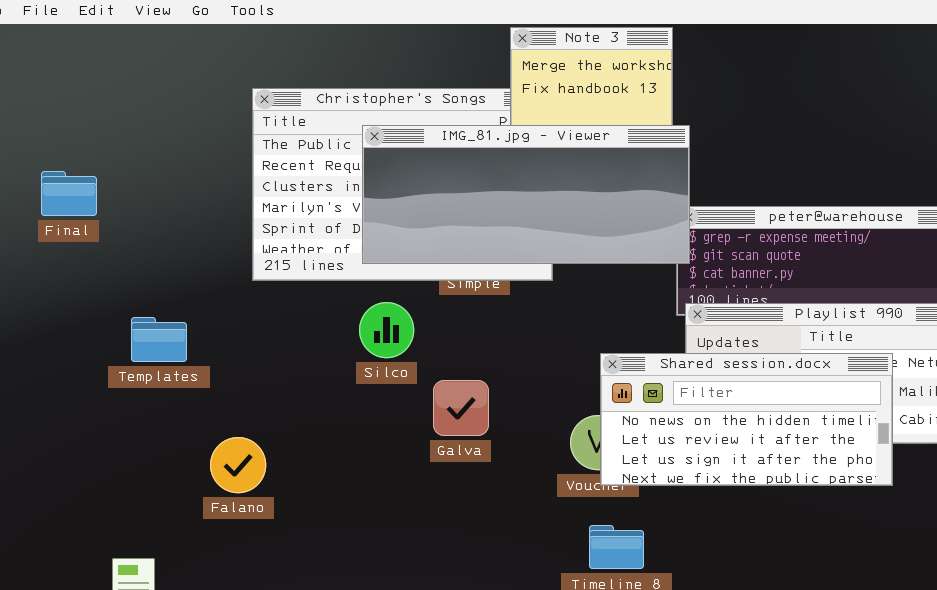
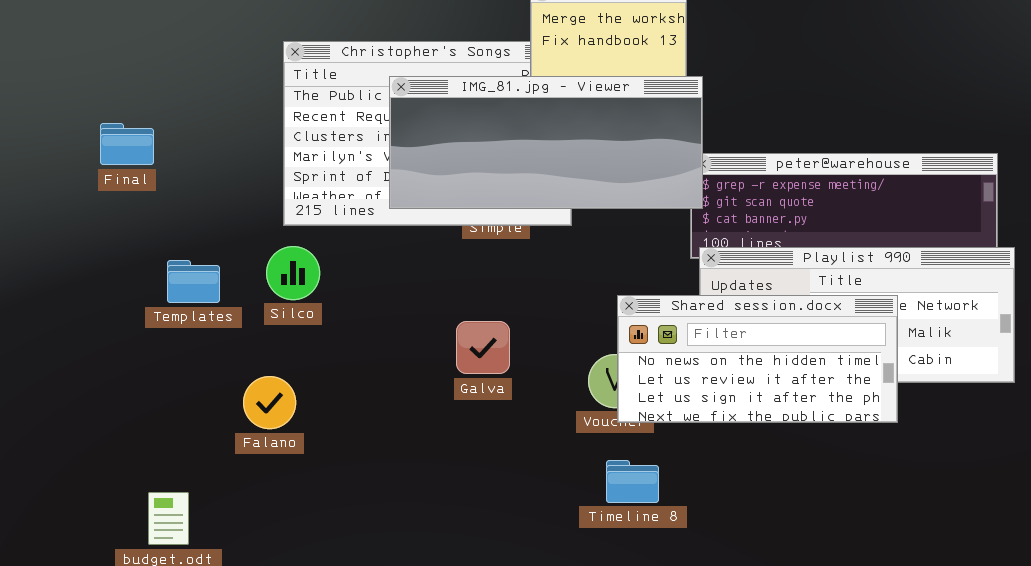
Final: [41,171,97,216] -> [100,123,154,165], moved
Silco: [359,302,414,358] -> [266,246,320,300], moved

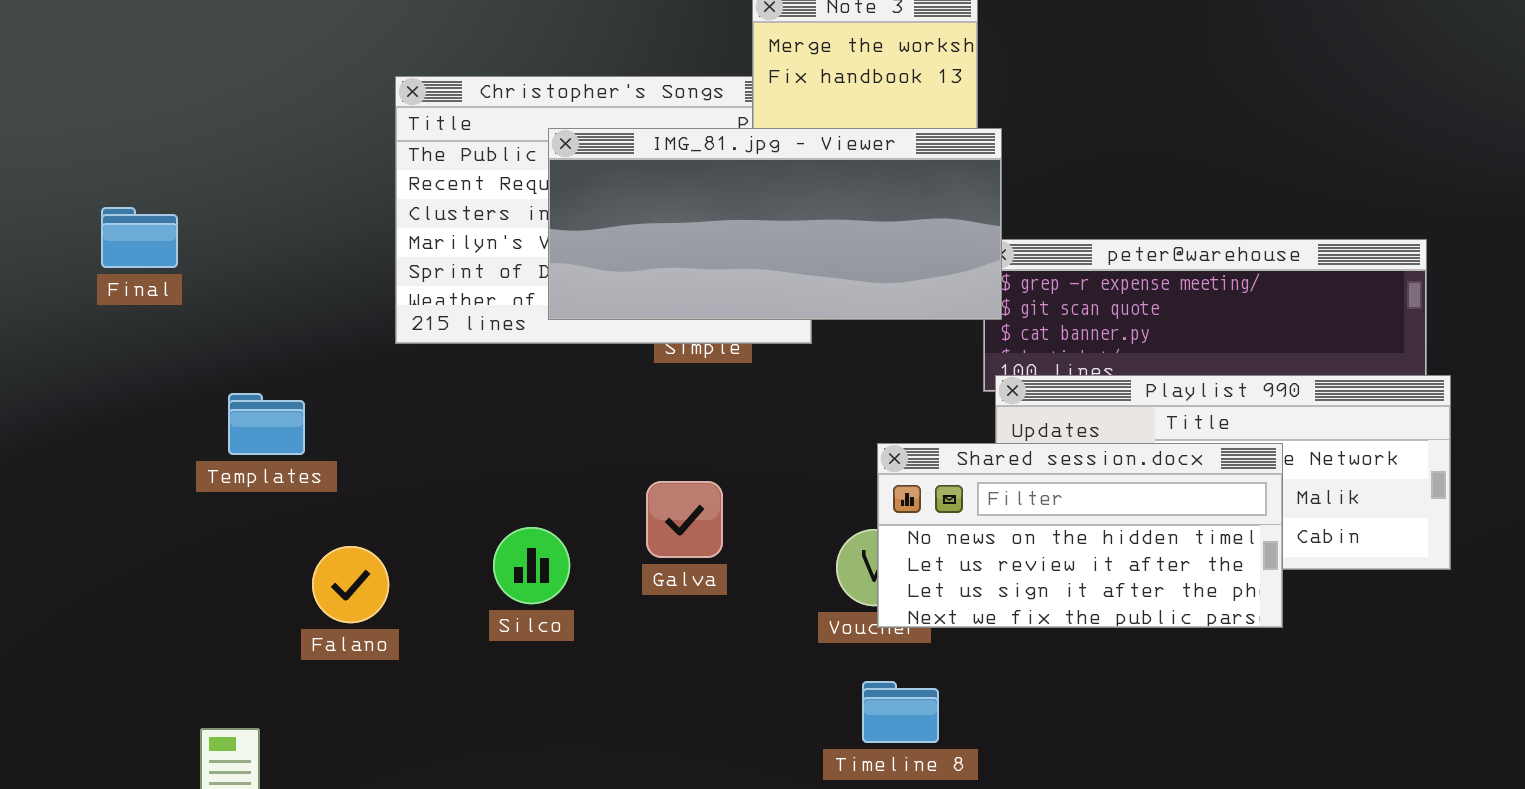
Final: [100,123,154,165] -> [101,207,178,268], moved
Silco: [266,246,320,300] -> [493,527,570,604], moved
Falano: [243,376,296,429] -> [312,546,389,623], moved

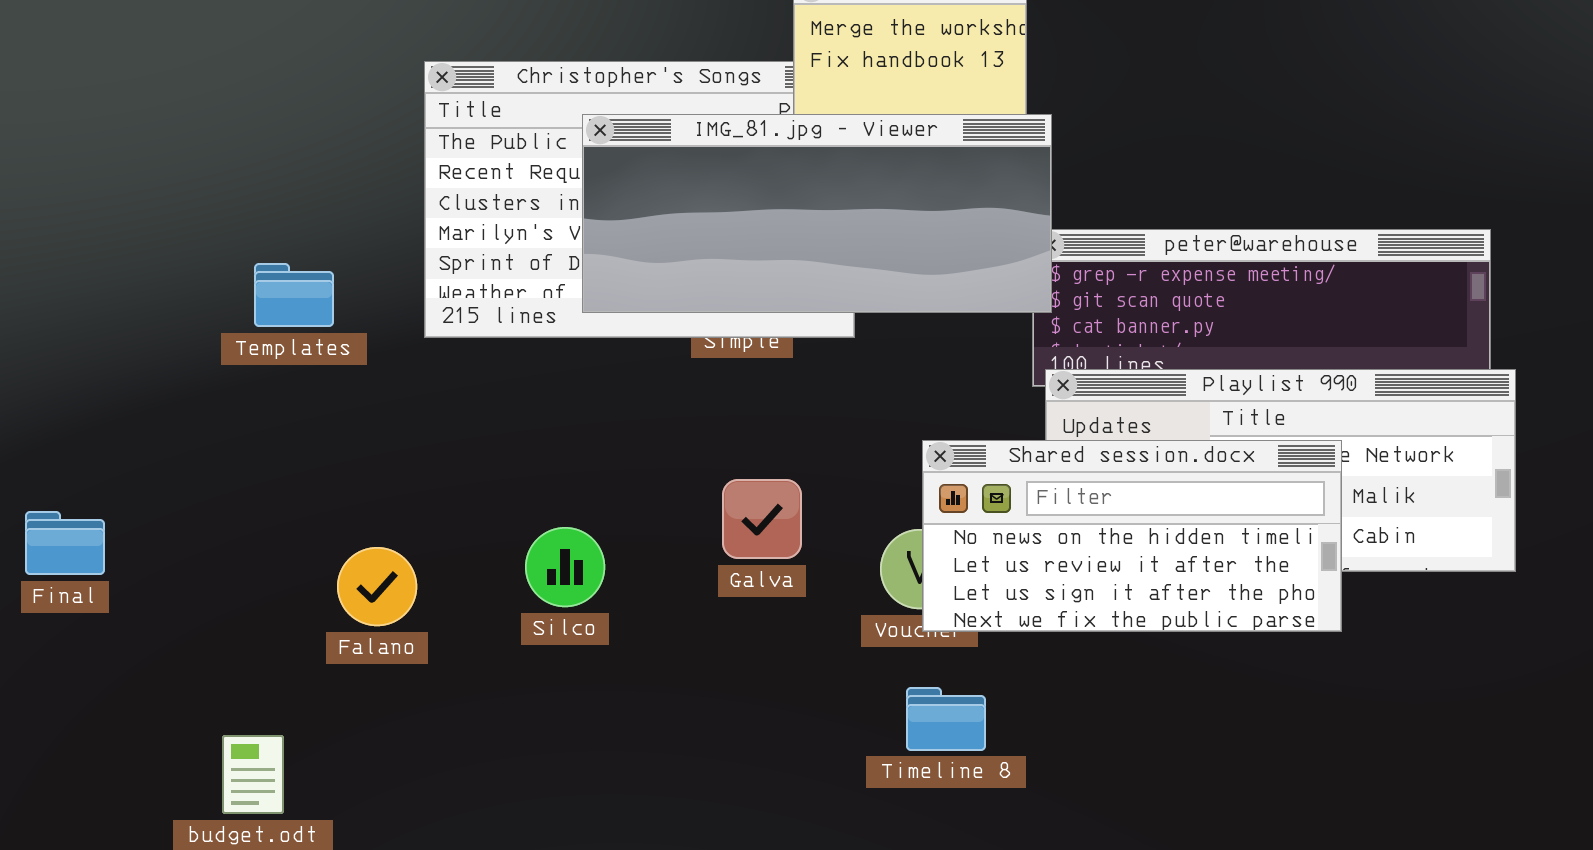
Final: [101,207,178,268] -> [25,511,105,575], moved
Templates: [228,393,305,455] -> [254,263,334,327], moved
Galva: [646,481,723,558] -> [722,479,802,559], moved

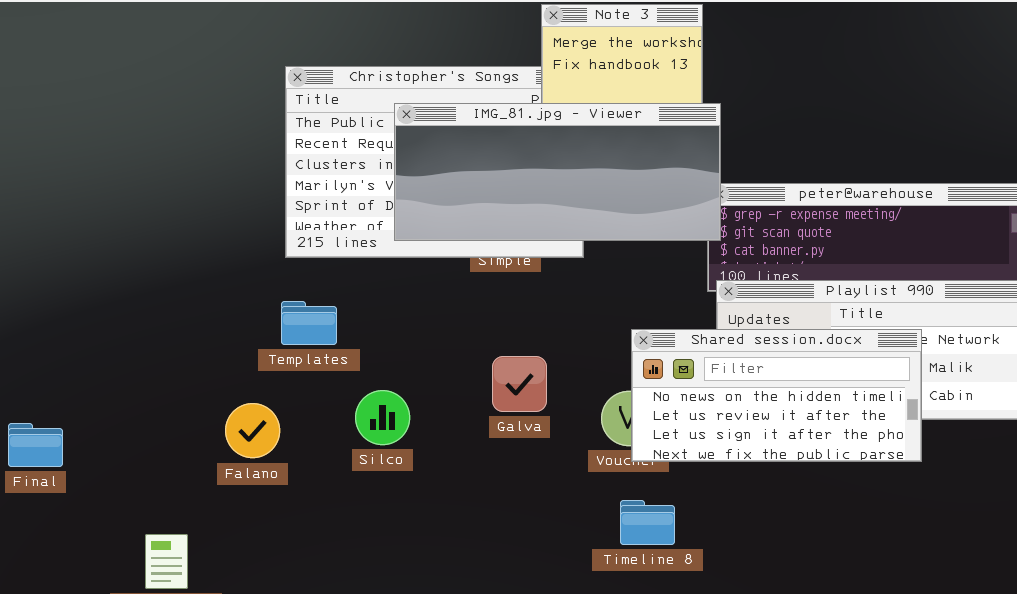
Templates: [254,263,334,327] -> [281,301,337,345], moved
Final: [25,511,105,575] -> [8,423,63,467], moved

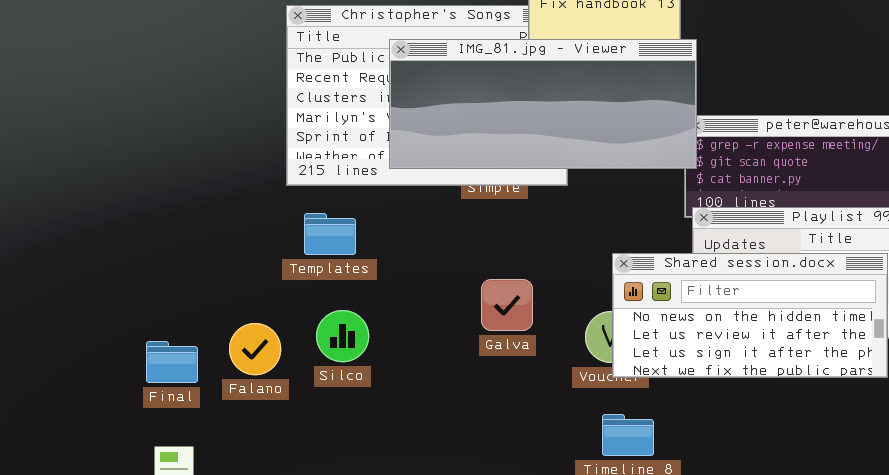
Templates: [281,301,337,345] -> [304,213,356,255], moved
Silco: [355,390,410,445] -> [316,310,369,362], moved
Final: [8,423,63,467] -> [146,341,198,383], moved

